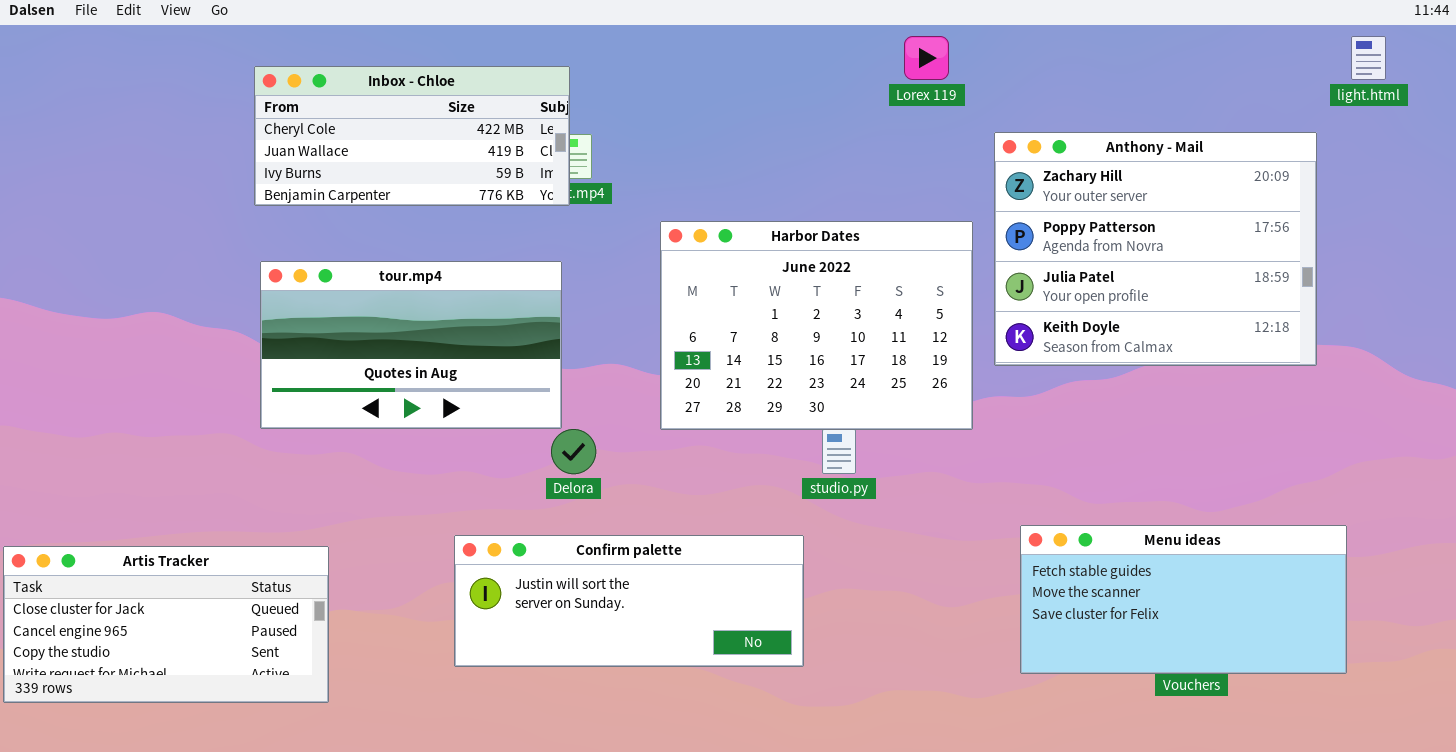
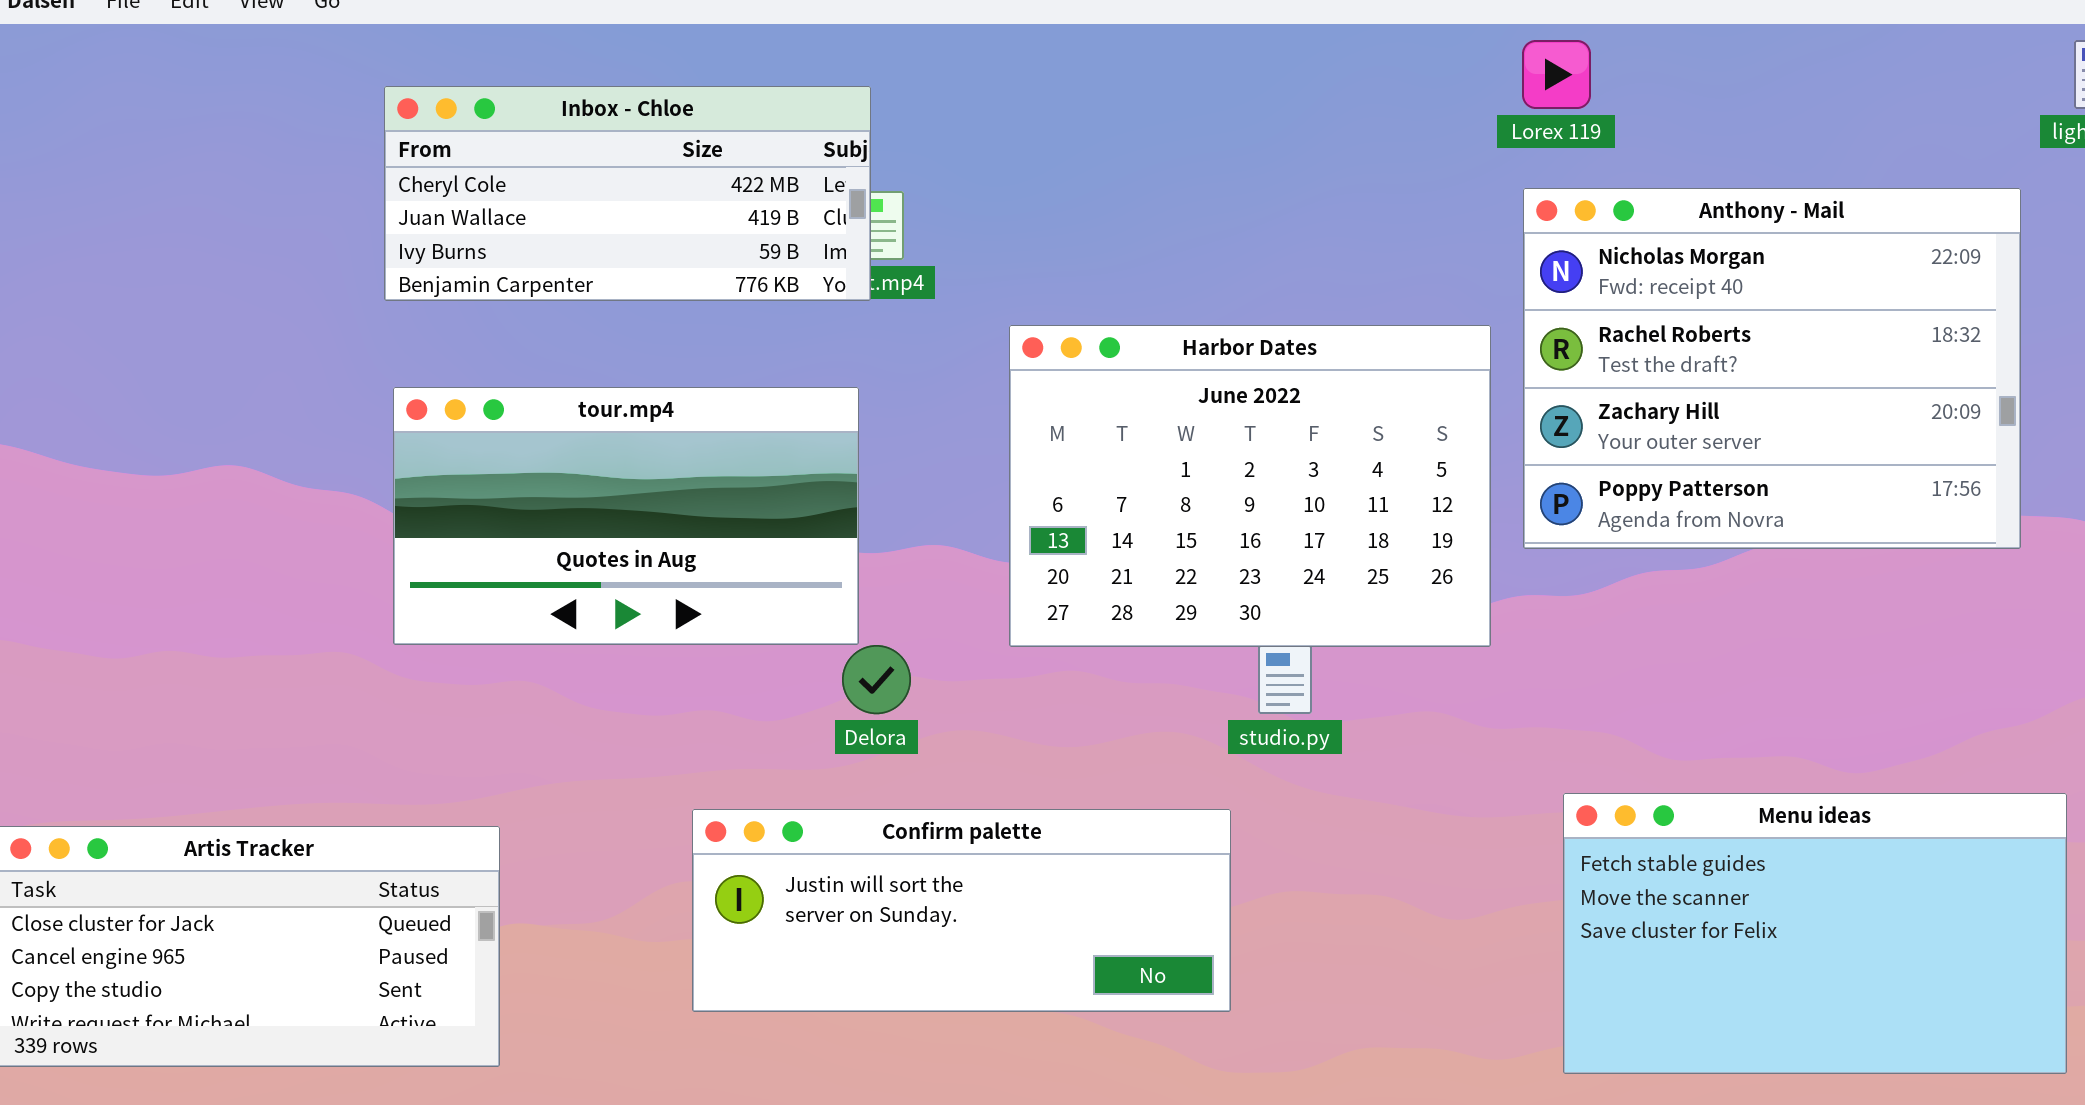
Lorex 119: [904,36,949,80] -> [1522,40,1591,109], moved
Anthony - Mail: [994,132,1317,366] -> [1523,188,2021,549], scrolled up 2 rows
Menu ideas: [1020,525,1347,674] -> [1563,793,2067,1074], resized

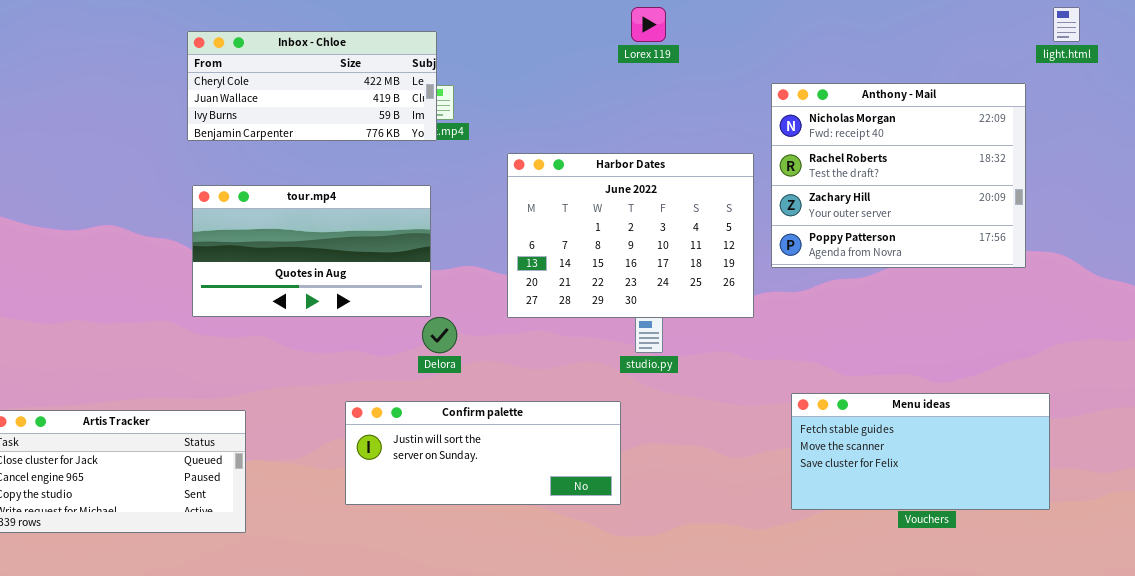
Lorex 119: [1522,40,1591,109] -> [631,7,666,42], moved
Menu ideas: [1563,793,2067,1074] -> [791,393,1050,510], resized

